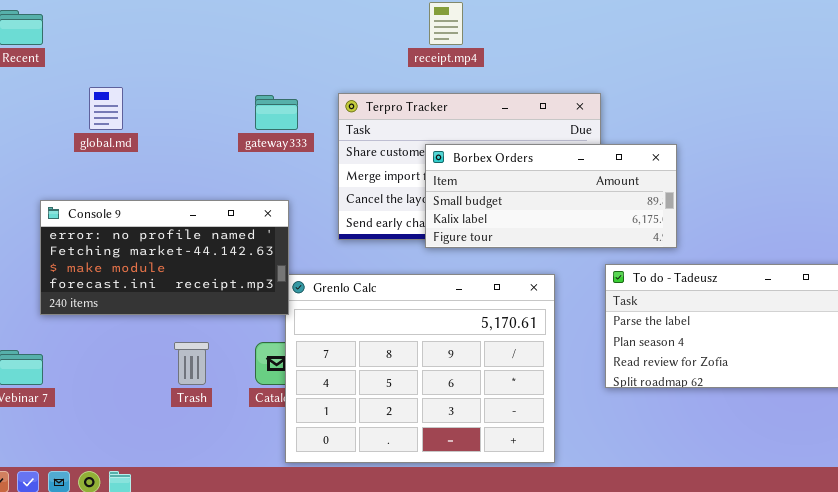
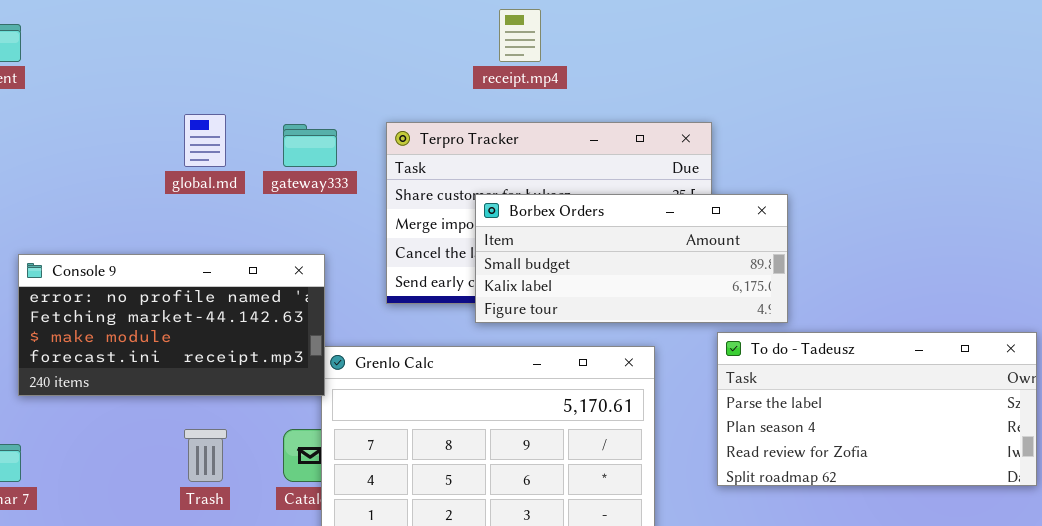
global.md: [89,87,123,130] -> [184,114,226,167], moved
Borbex Orders: [425,144,677,248] -> [475,194,788,323], moved

